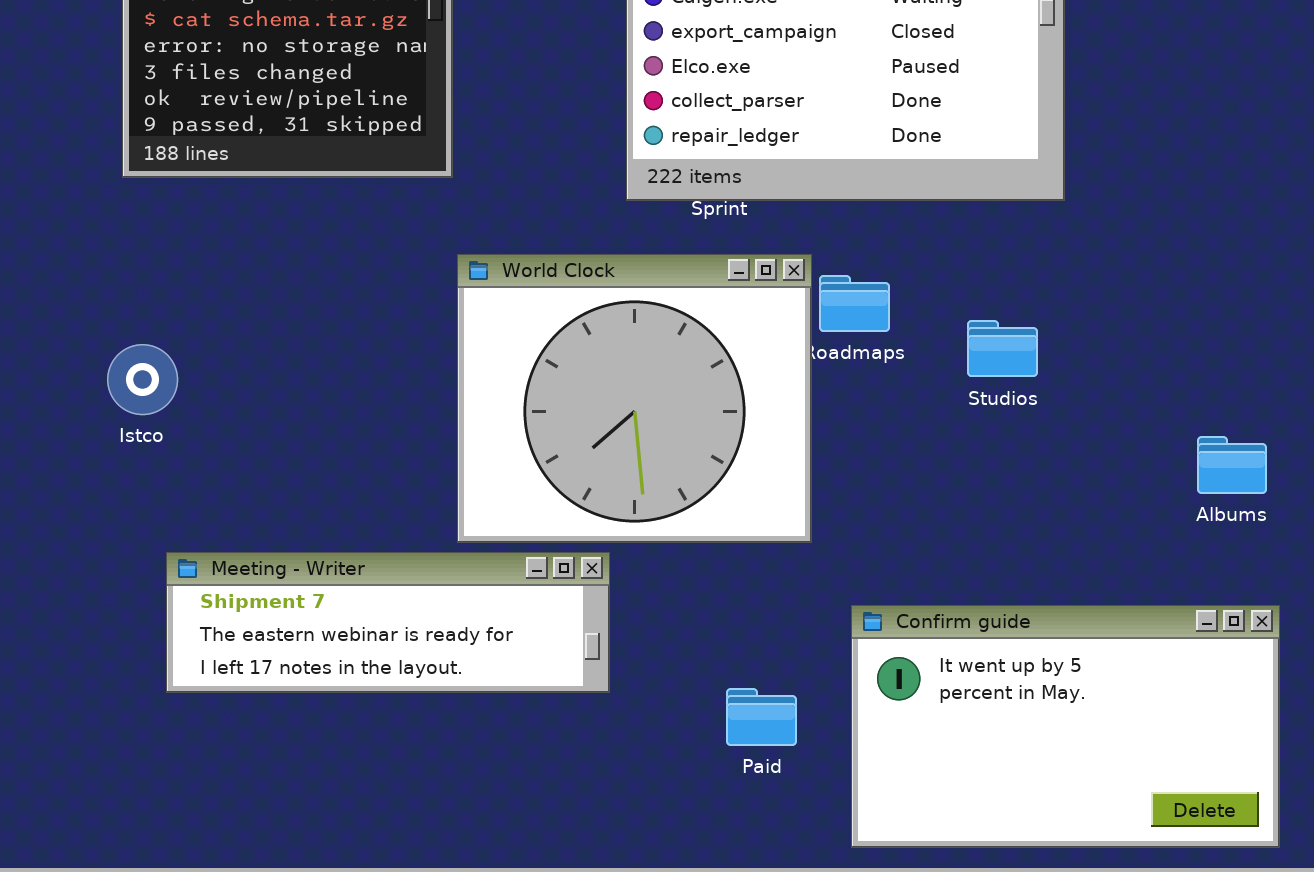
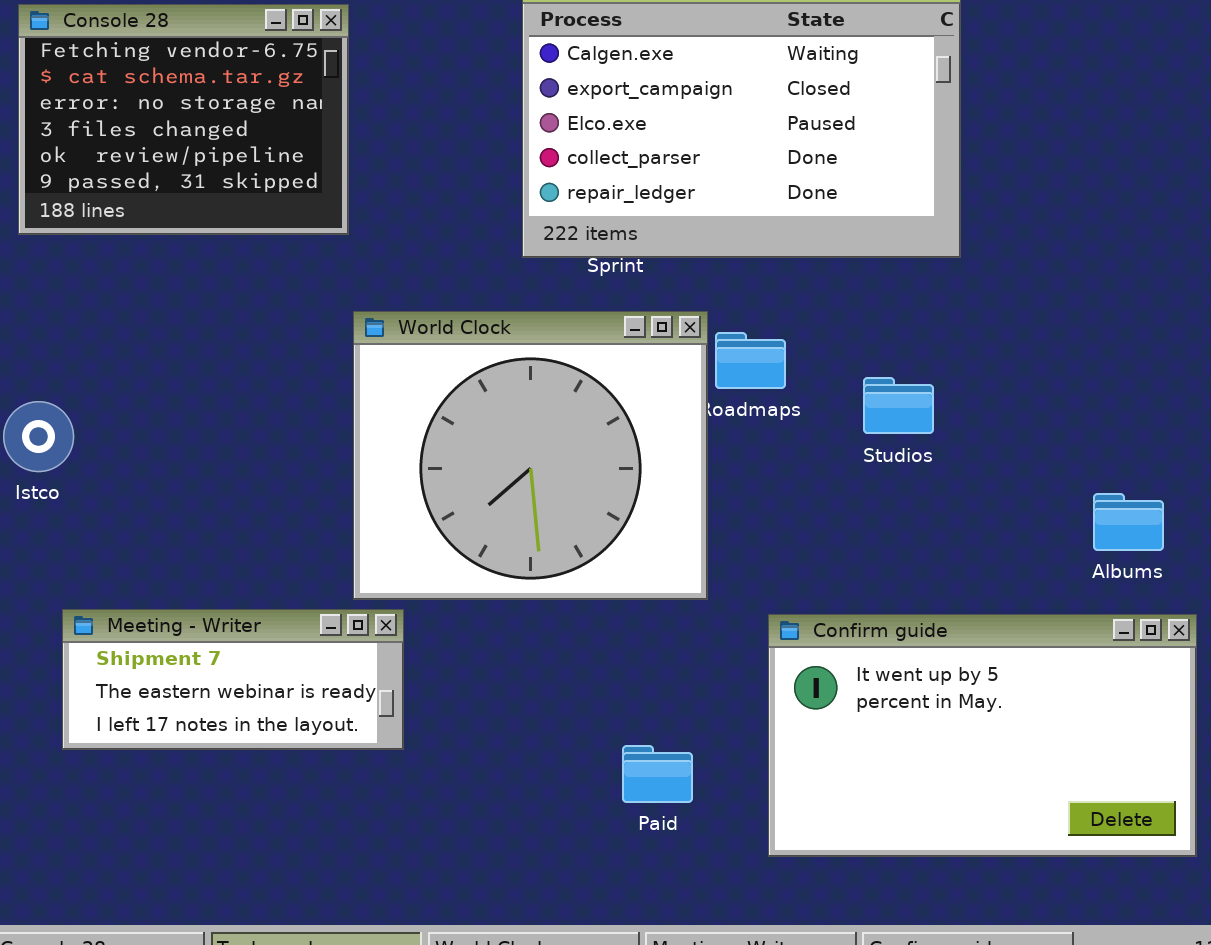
Meeting - Writer: [166,552,610,693] -> [62,609,404,750], resized
Confirm guide: [851,605,1280,848] -> [768,614,1197,857], moved

